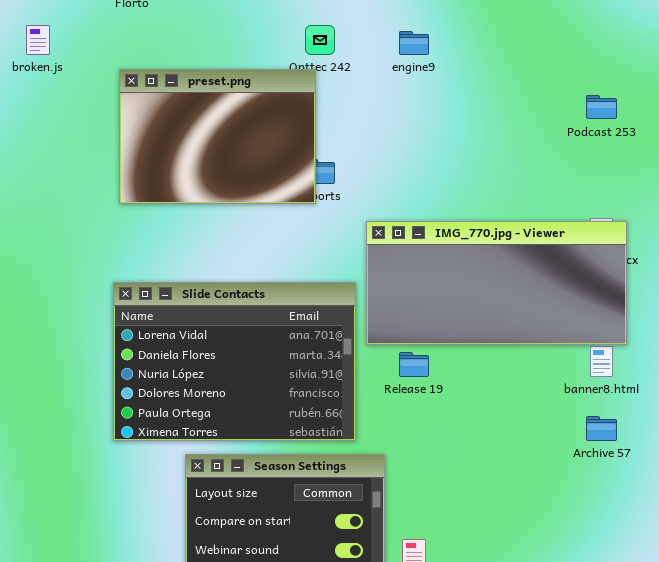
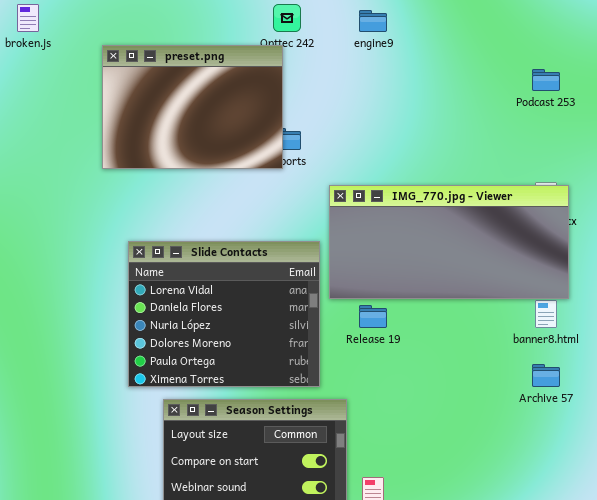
Slide Contacts: [113,282,356,441] -> [128,241,320,387], resized

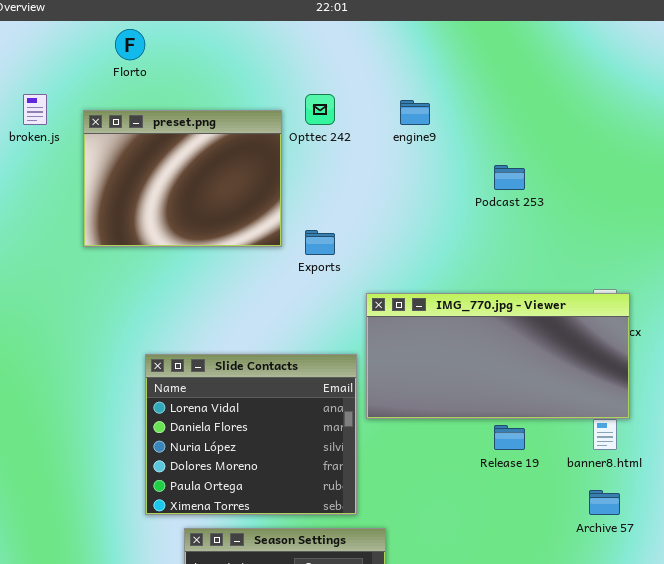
preset.png: [102,45,283,169] -> [83,110,282,247], moved
Podcast 253: [532,69,560,91] -> [494,165,525,190], moved
Release 19: [359,305,387,328] -> [494,425,525,450], moved

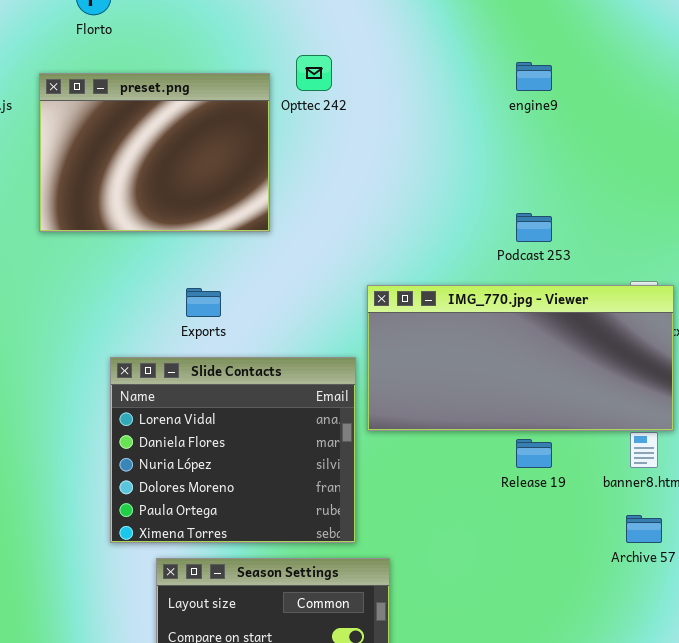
engine9: [400,100,430,125] -> [516,62,552,91], moved
Podcast 253: [494,165,525,190] -> [516,213,552,242], moved
Exports: [305,230,335,255] -> [186,288,221,317], moved

